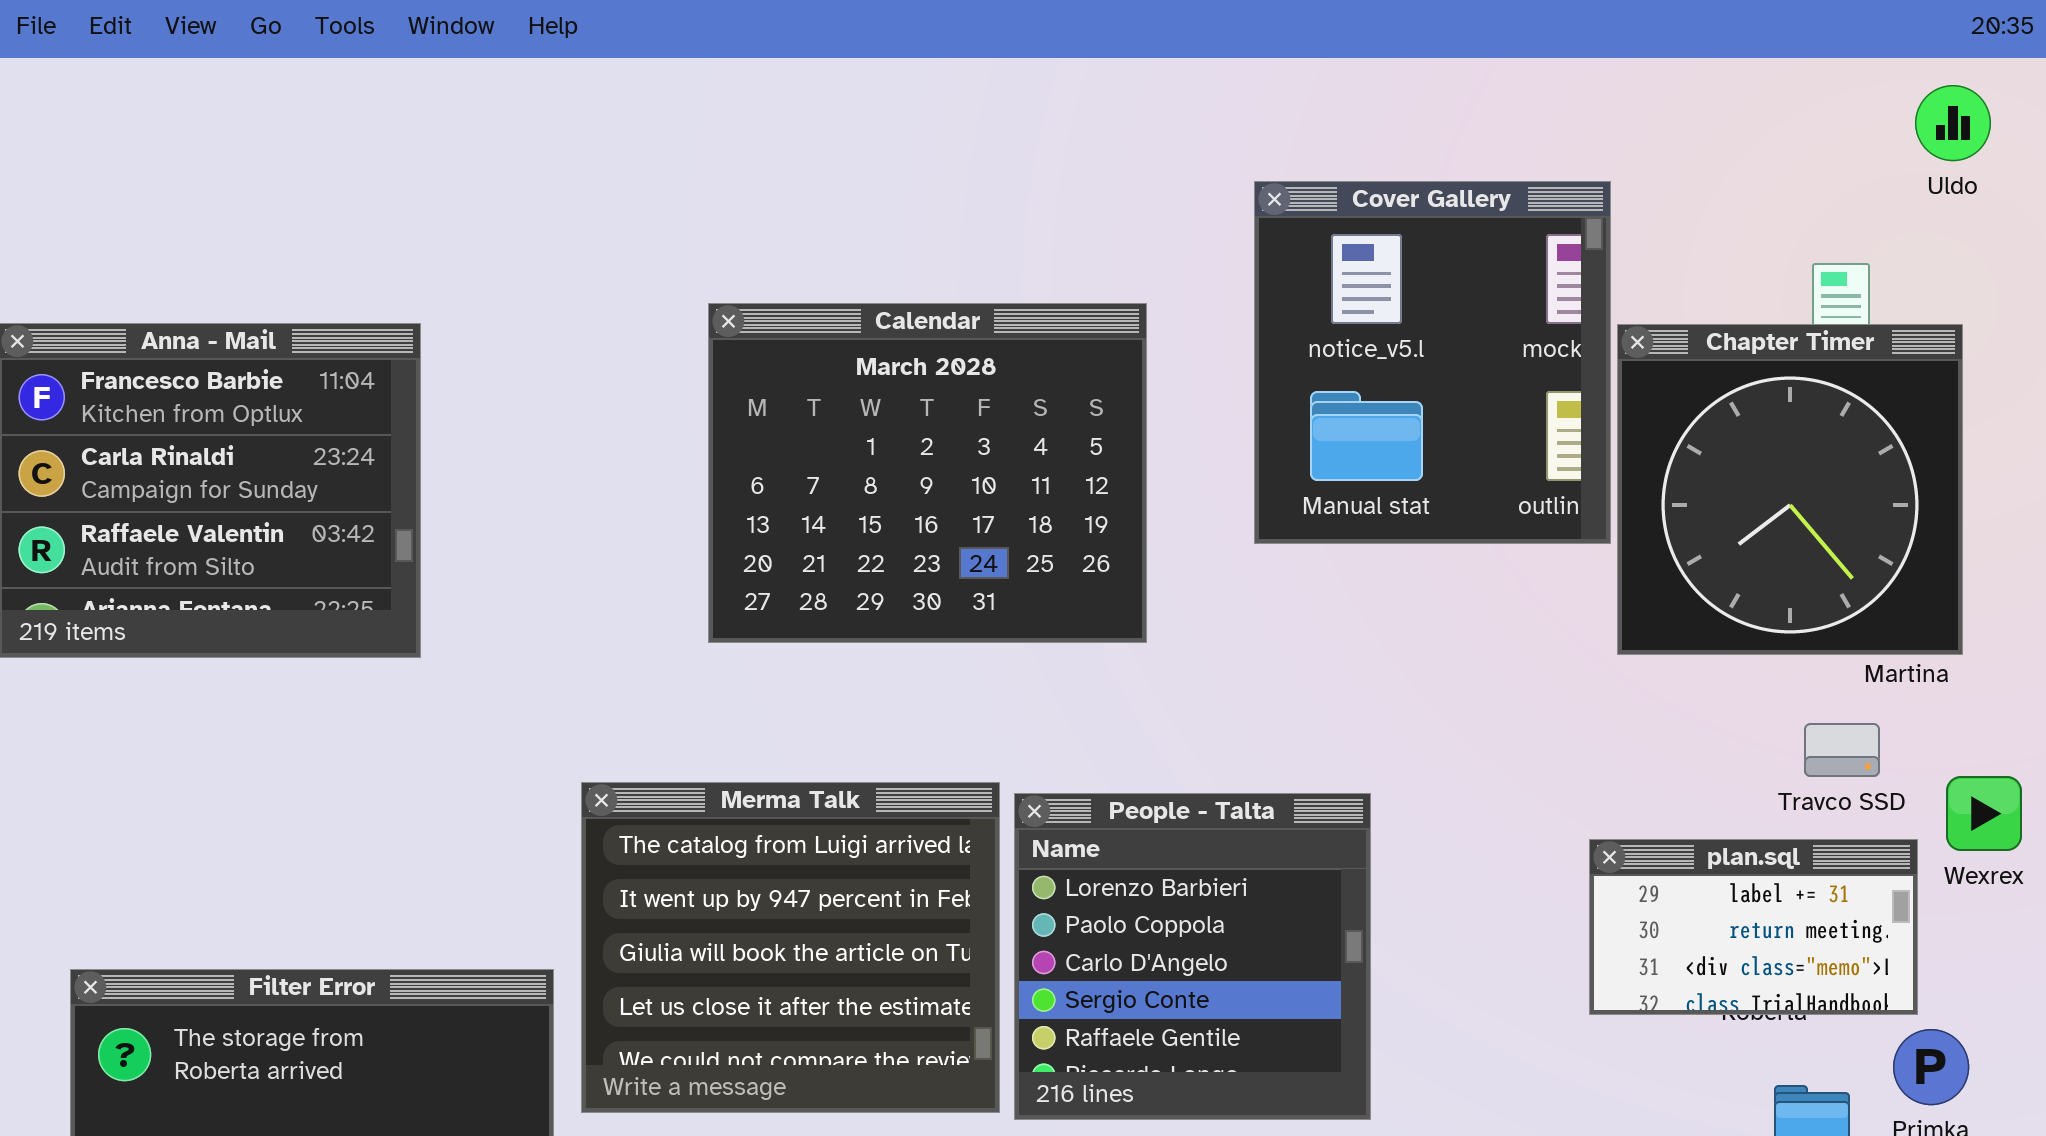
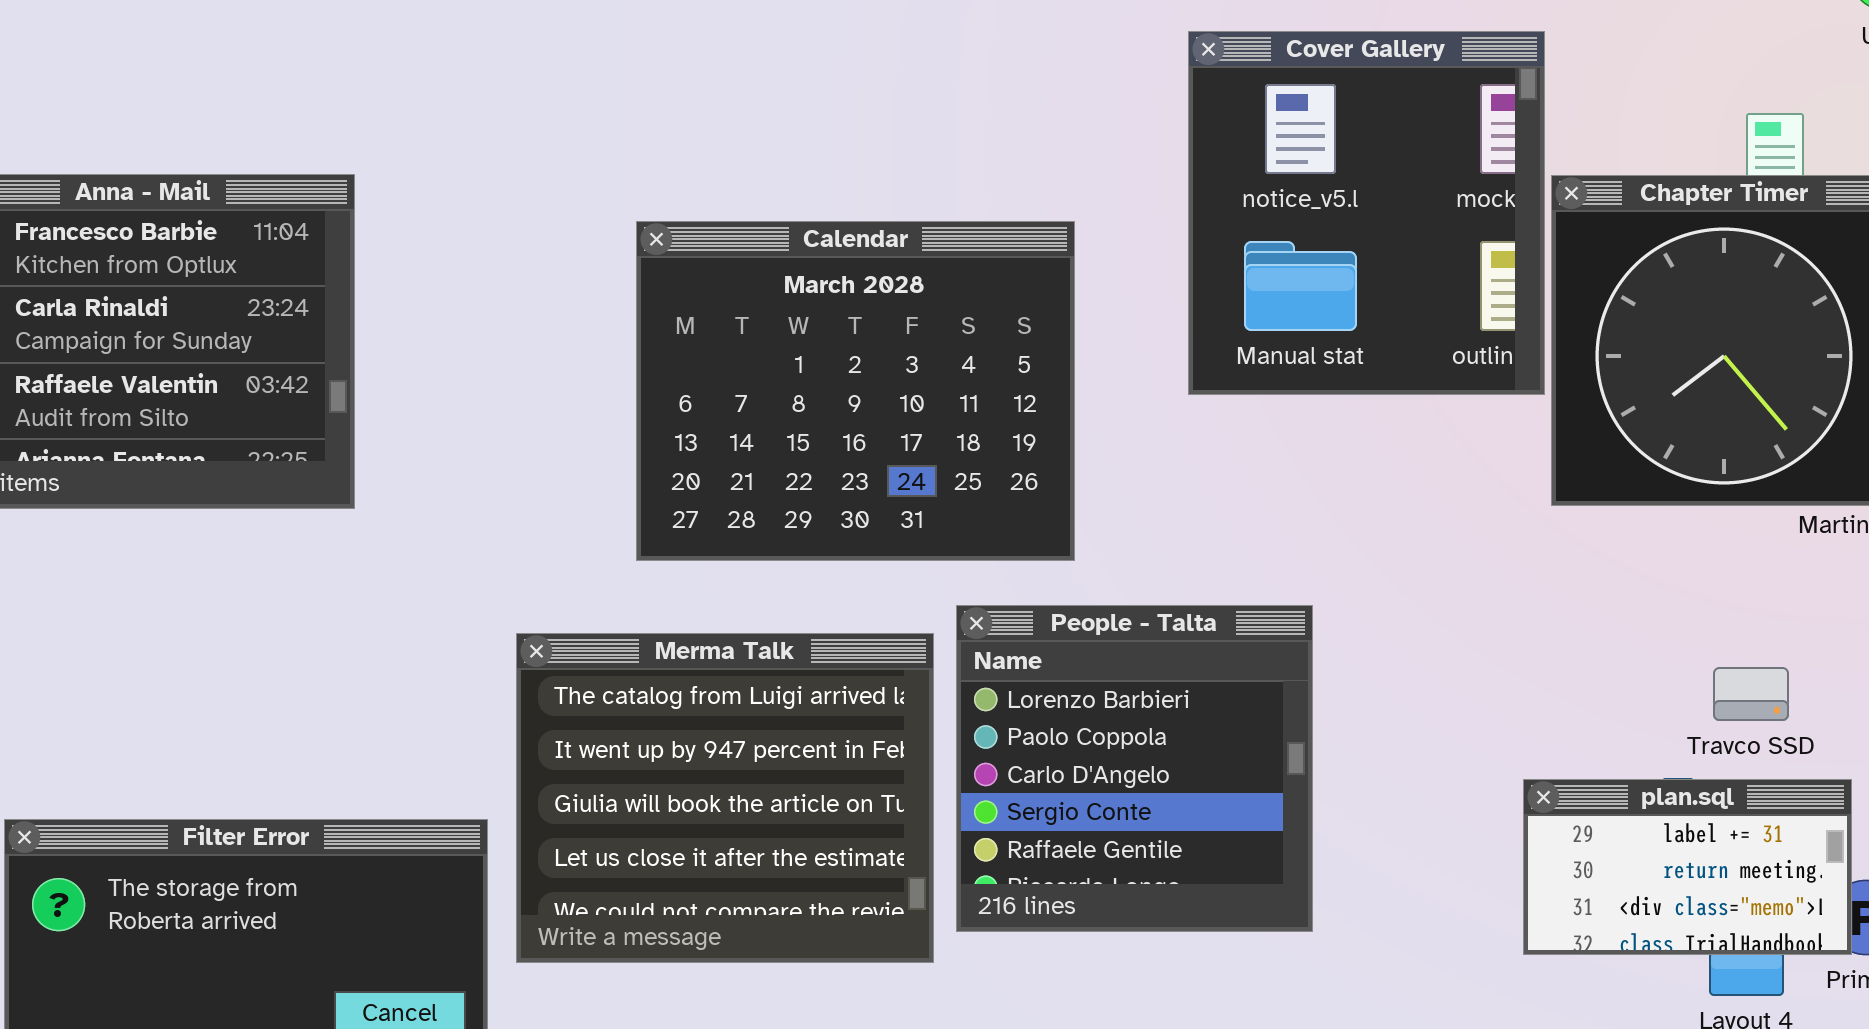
Calendar: [708,303,1147,643] -> [636,221,1075,561], moved
Travco SSD: [1804,723,1880,777] -> [1713,667,1789,721], moved
People - Talta: [1014,793,1371,1120] -> [956,605,1313,932], moved
plan.sql: [1589,839,1918,1015] -> [1523,779,1852,955], moved

